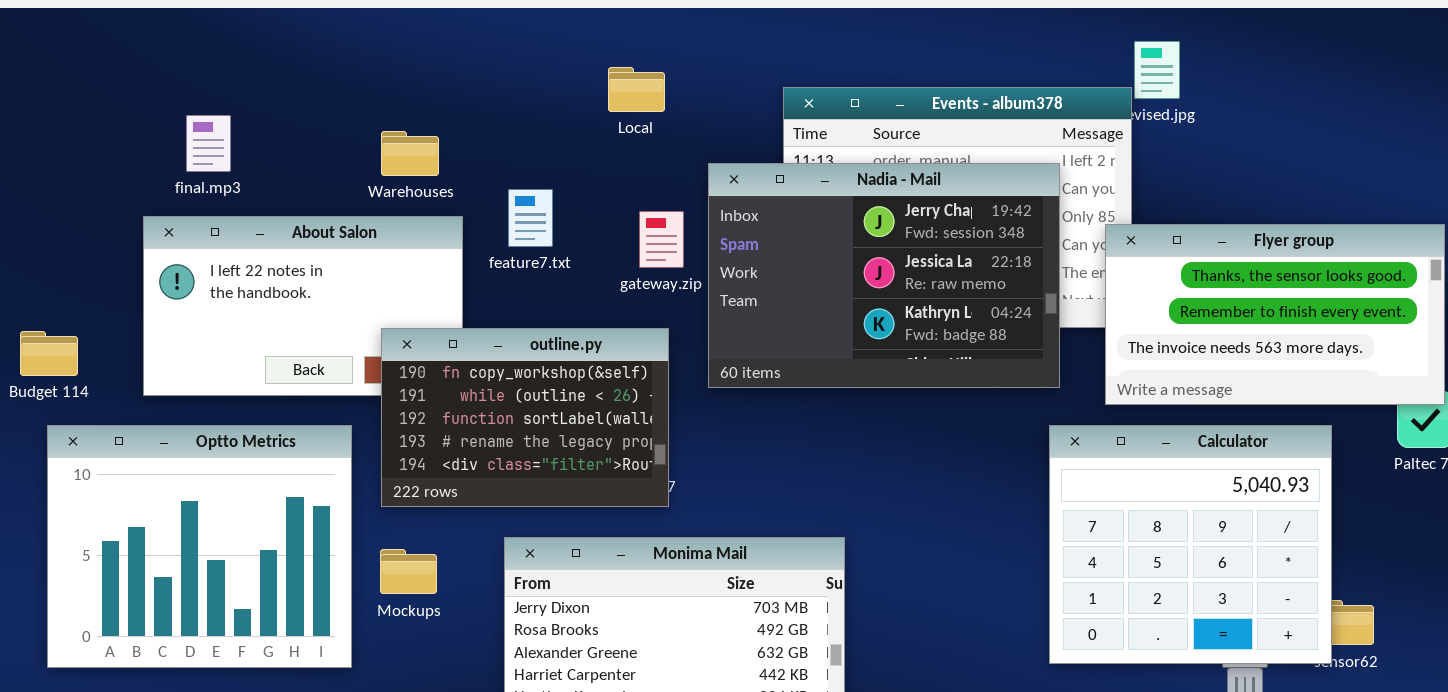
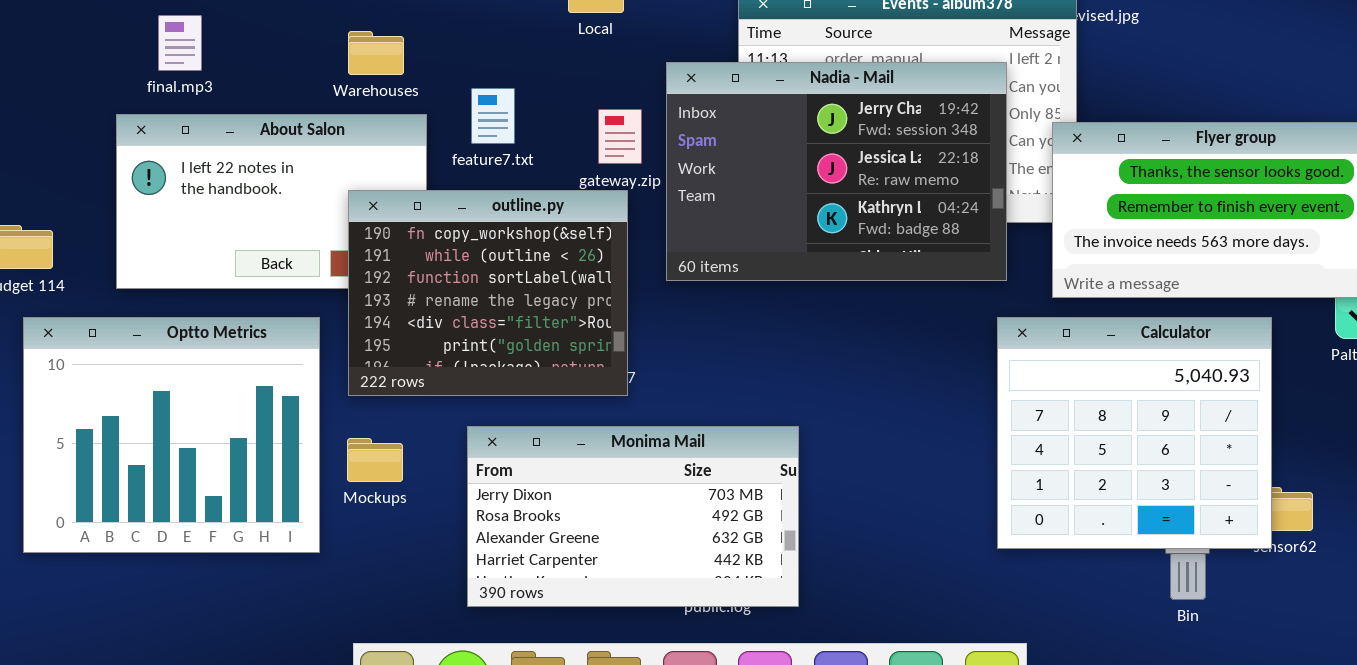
outline.py: [381,328,669,507] -> [348,190,628,396], resized

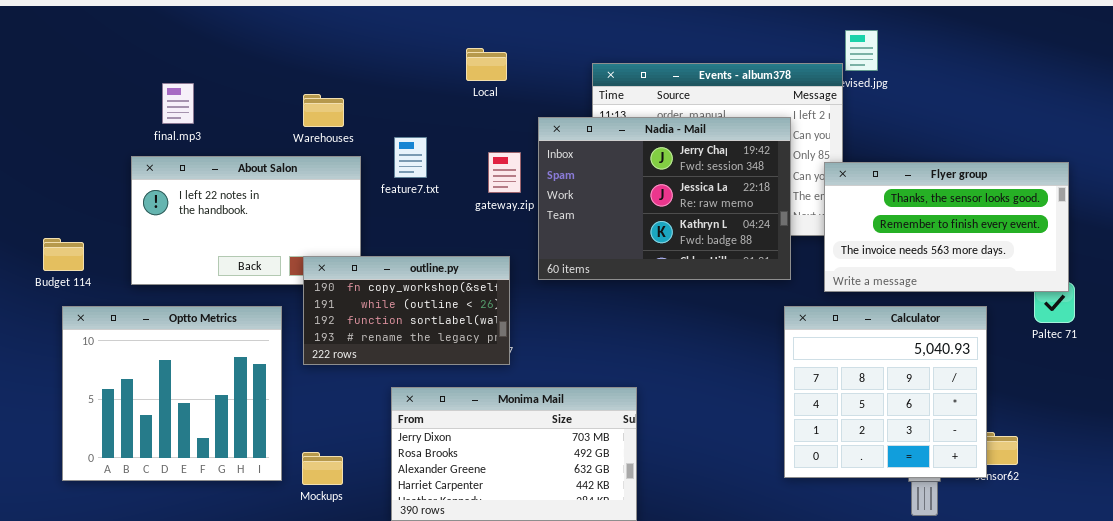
outline.py: [348,190,628,396] -> [303,256,510,365], resized
Mockups: [347,438,403,482] -> [302,452,343,485], moved

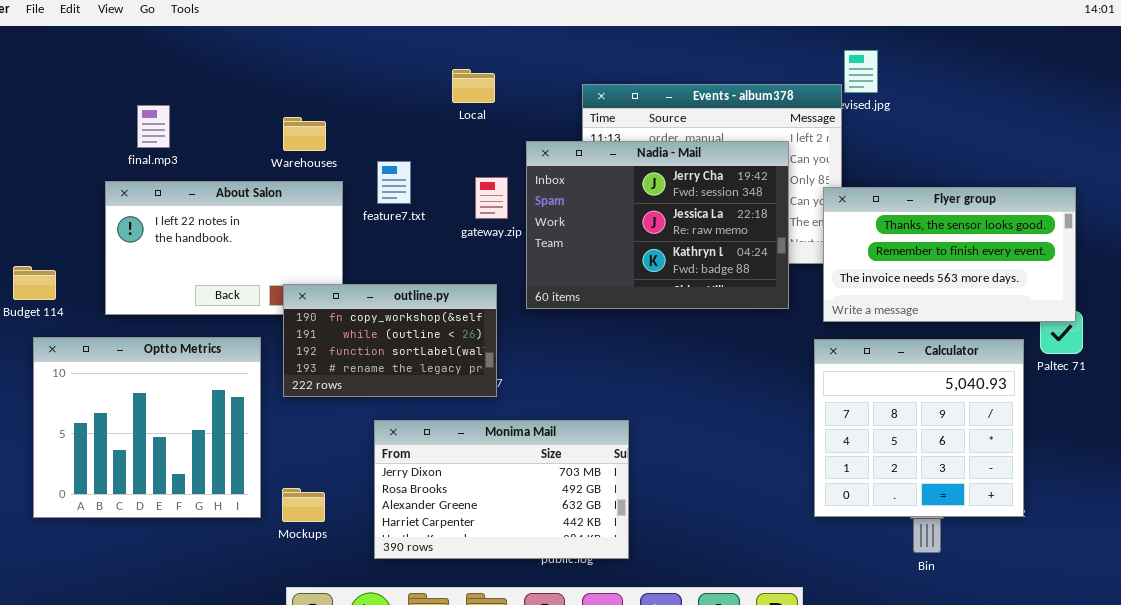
Calculator: [784,306,987,478] -> [814,339,1024,517], moved

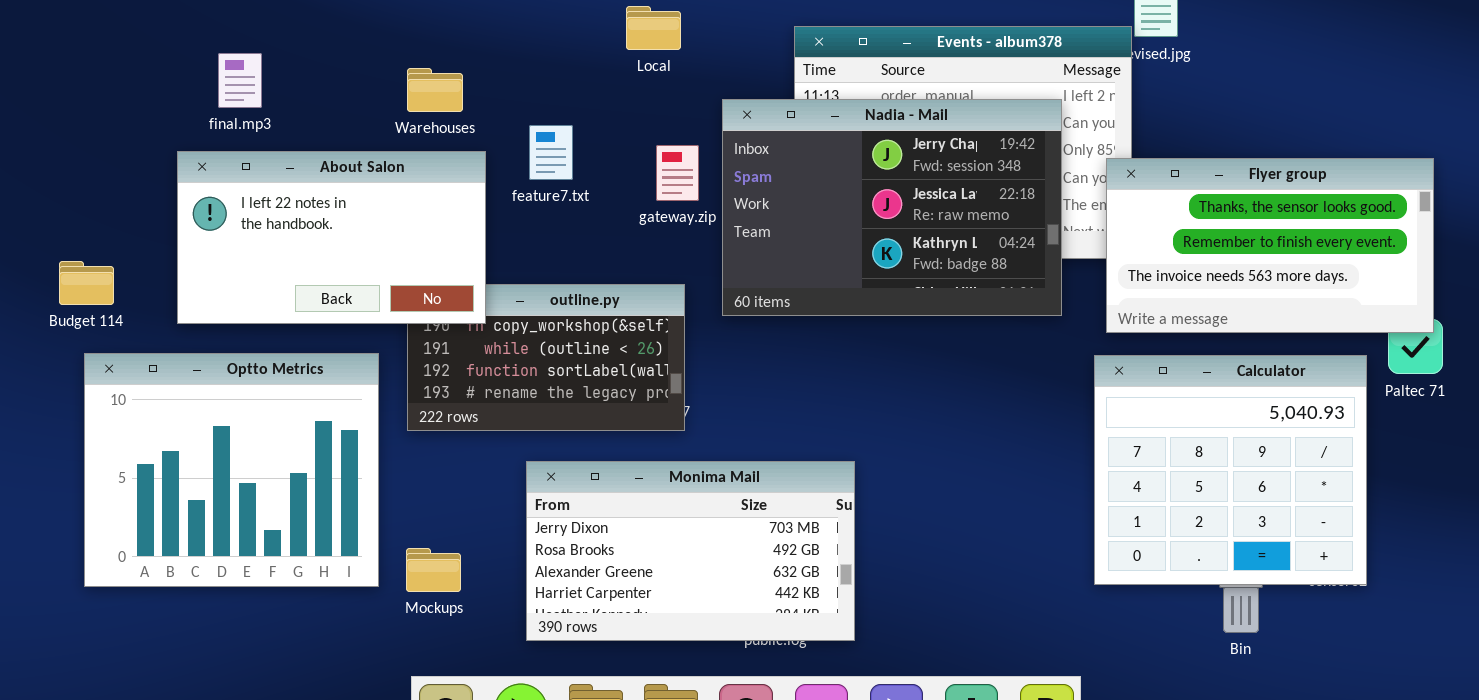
About Salon: [105,181,343,315] -> [177,151,486,324], raised

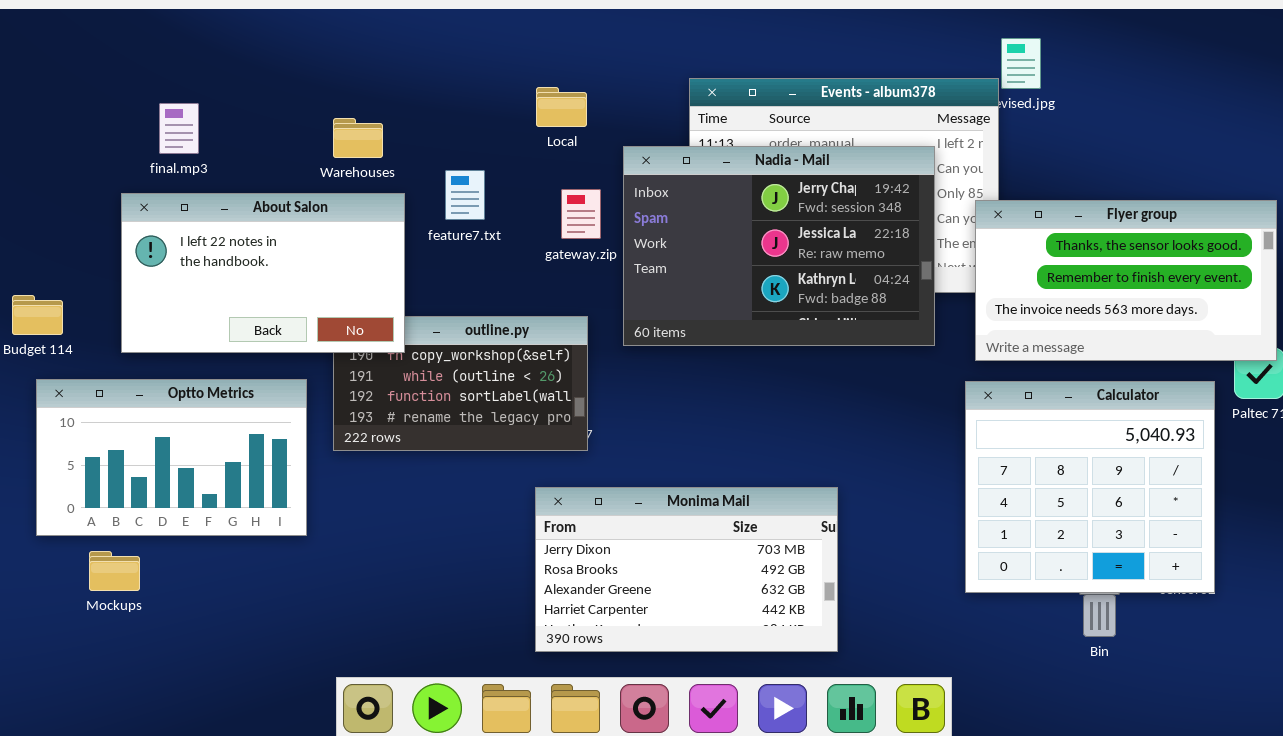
Local: [626,6,681,50] -> [536,87,587,127], moved
Optto Metrics: [84,353,379,587] -> [36,379,307,536], resized
Monima Mail: [526,461,855,641] -> [535,487,838,652], moved
Mockups: [406,548,461,592] -> [89,551,140,591], moved

